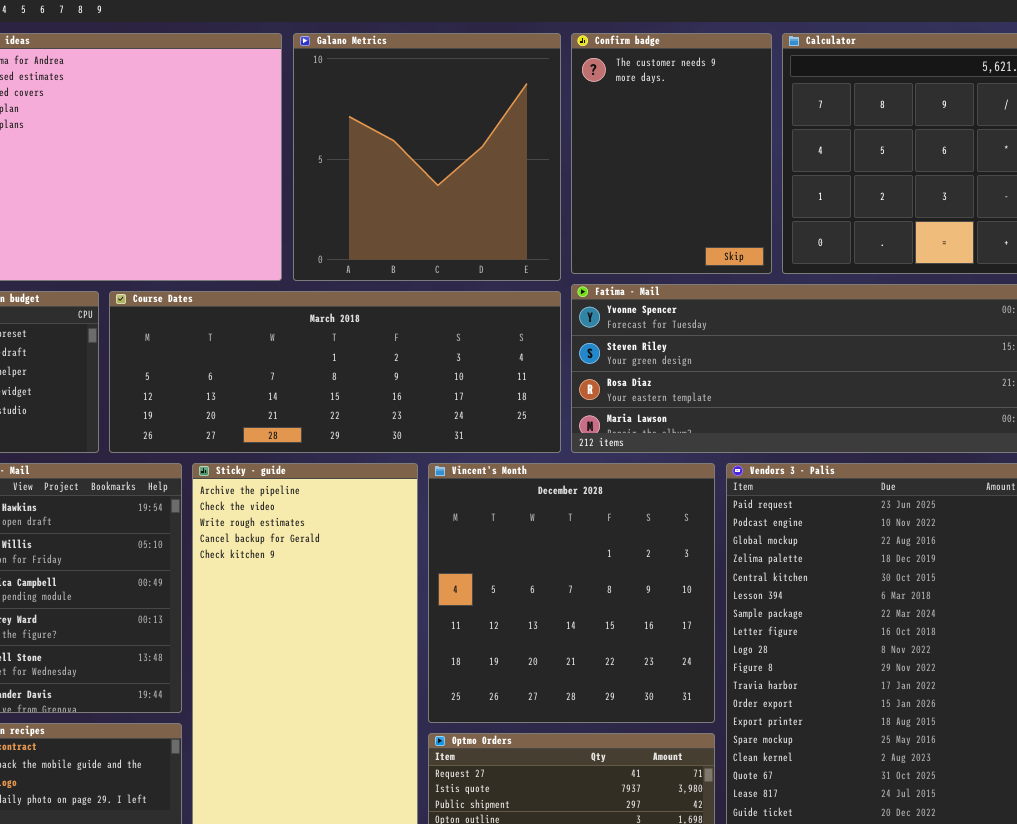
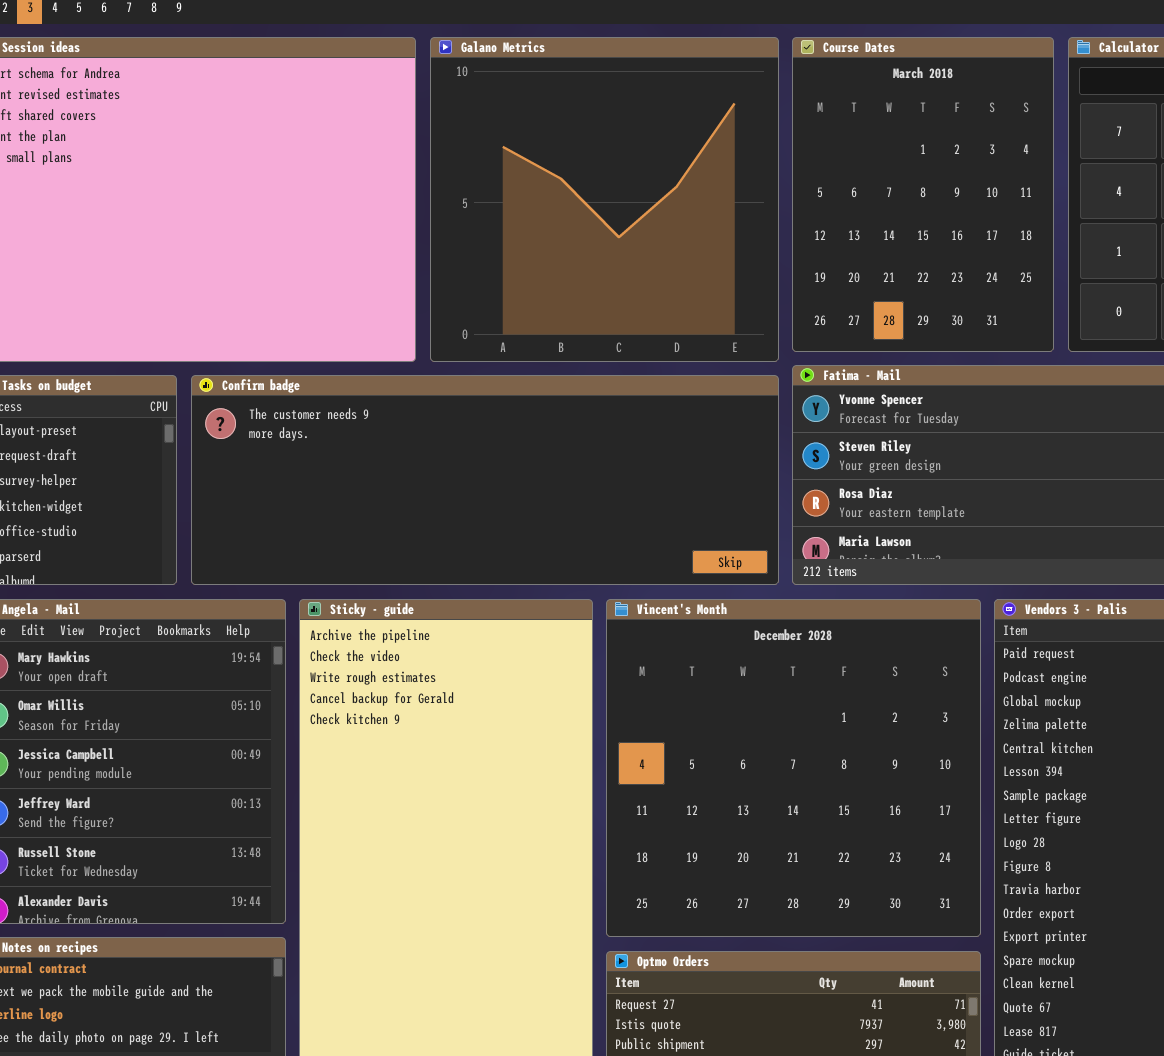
Confirm badge: [571,33,772,274] -> [191,375,779,585], moved, resized
Course Dates: [109,291,561,453] -> [792,37,1054,352], moved, resized

